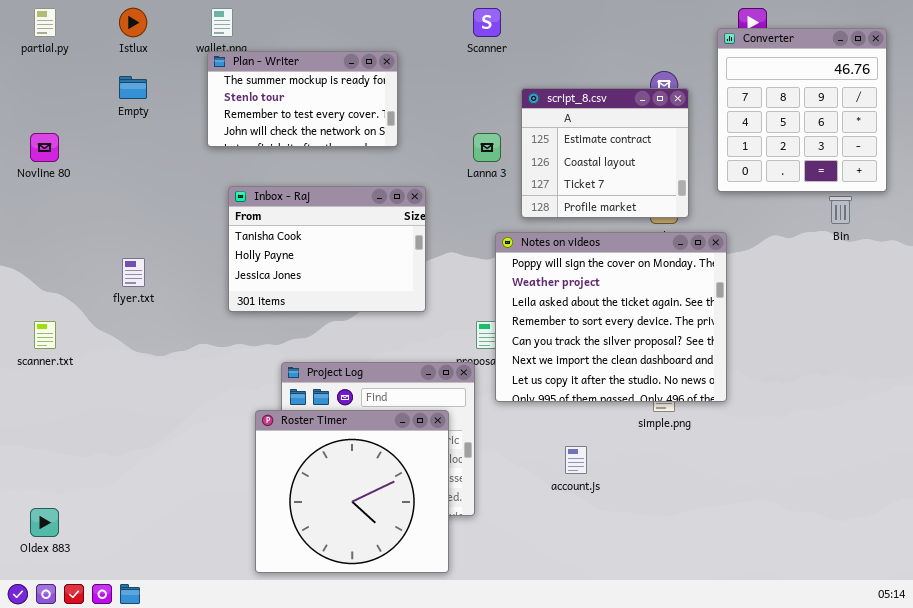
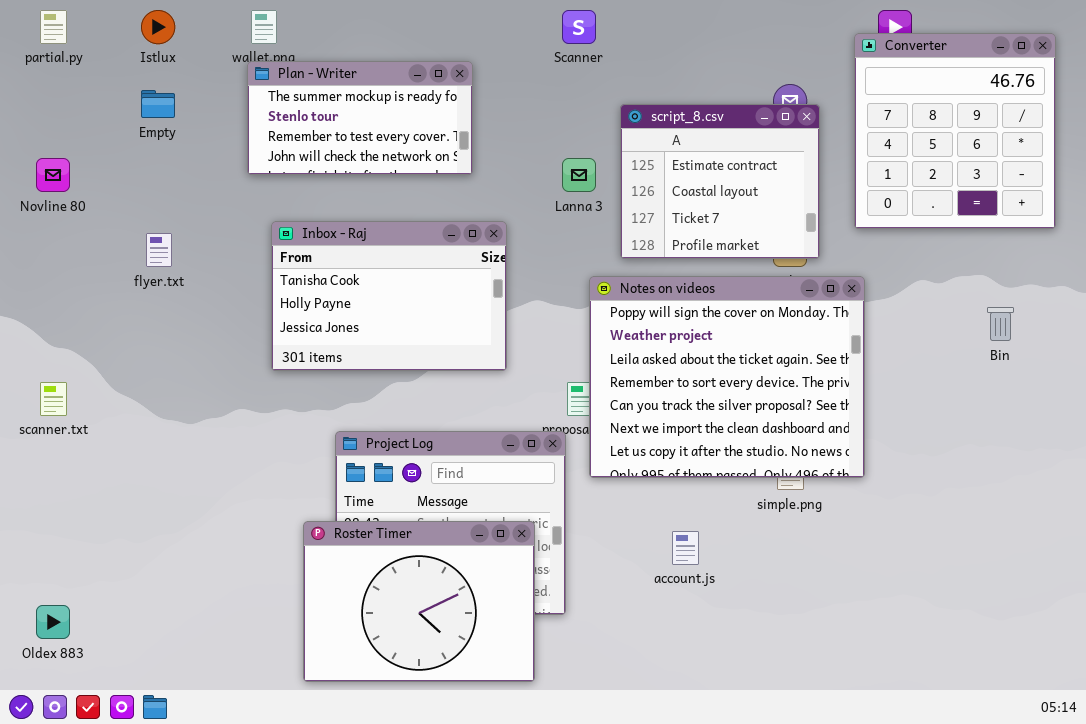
Bin: [829,196,852,224] -> [987,307,1014,341], moved
flyer.txt: [122,258,145,287] -> [146,233,172,267], moved
Roster Timer: [255,410,449,573] -> [303,521,535,682], resized

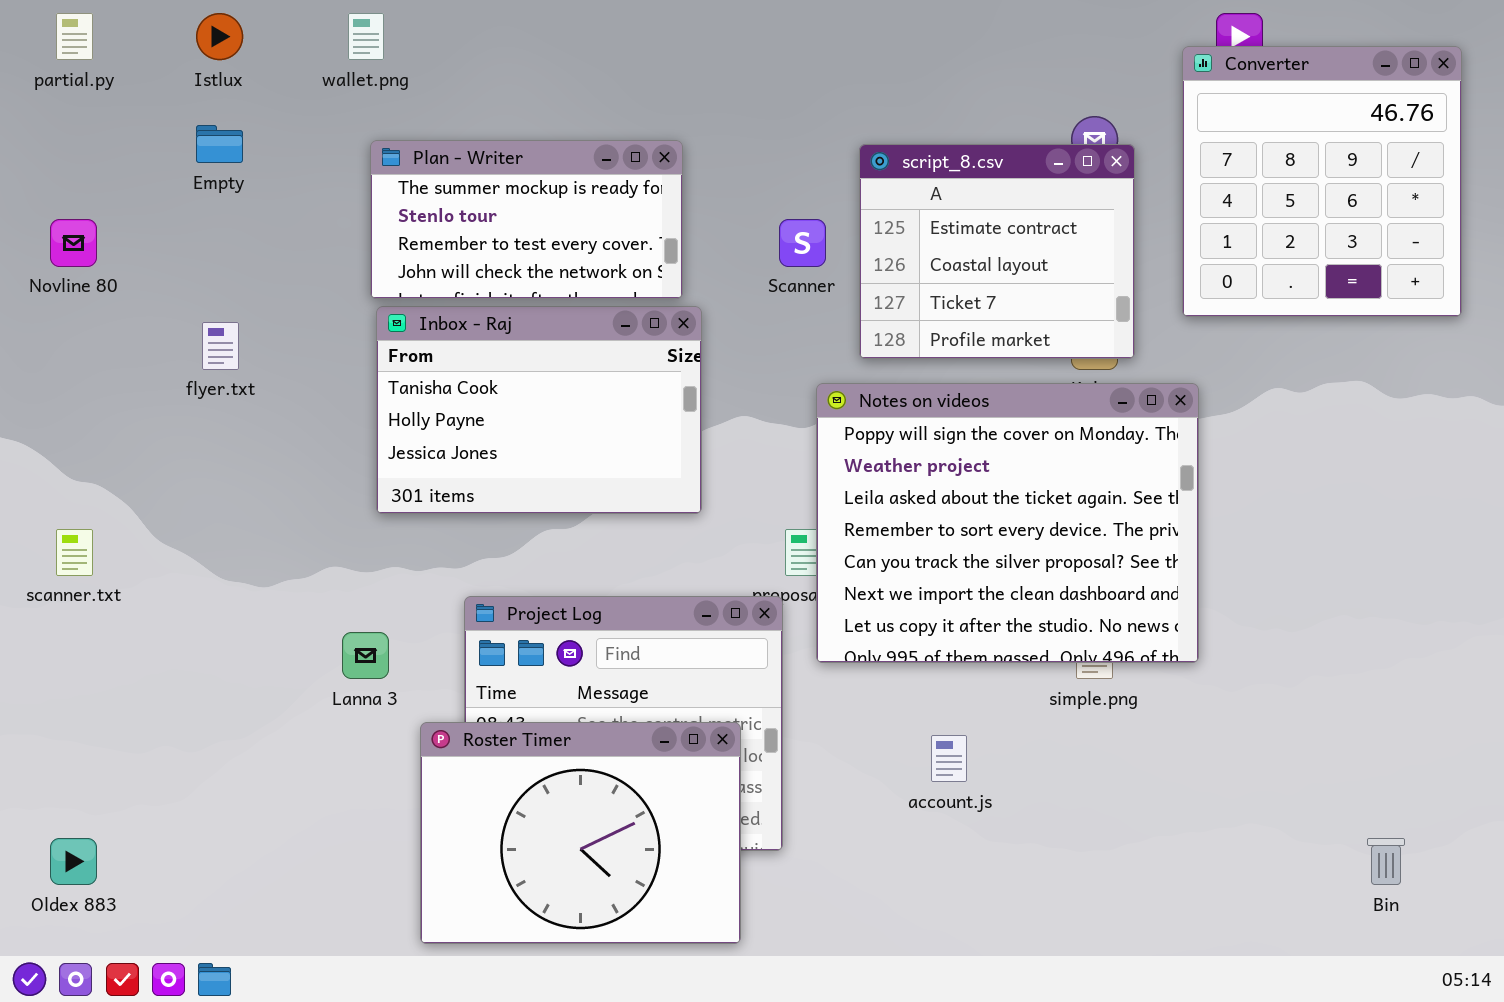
Scanner: [562,10,596,44] -> [779,219,826,267], moved
Plan - Writer: [247,61,473,175] -> [370,140,683,299], moved
Lanna 3: [562,158,596,192] -> [342,632,389,679], moved
Bin: [987,307,1014,341] -> [1367,838,1405,885], moved

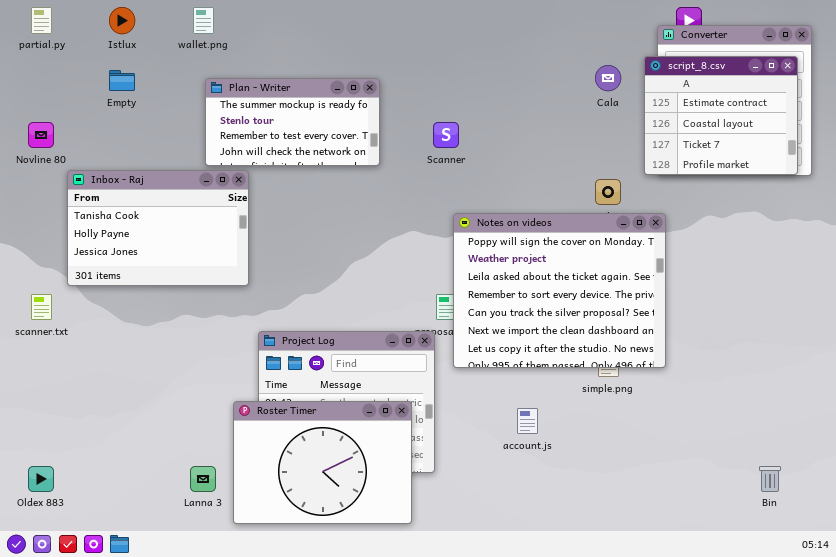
script_8.csv: [859,144,1135,359] -> [644,56,798,175], moved
Inbox - Raj: [376,306,702,514] -> [67,170,249,286], moved
Lanna 3: [342,632,389,679] -> [190,466,216,492], moved

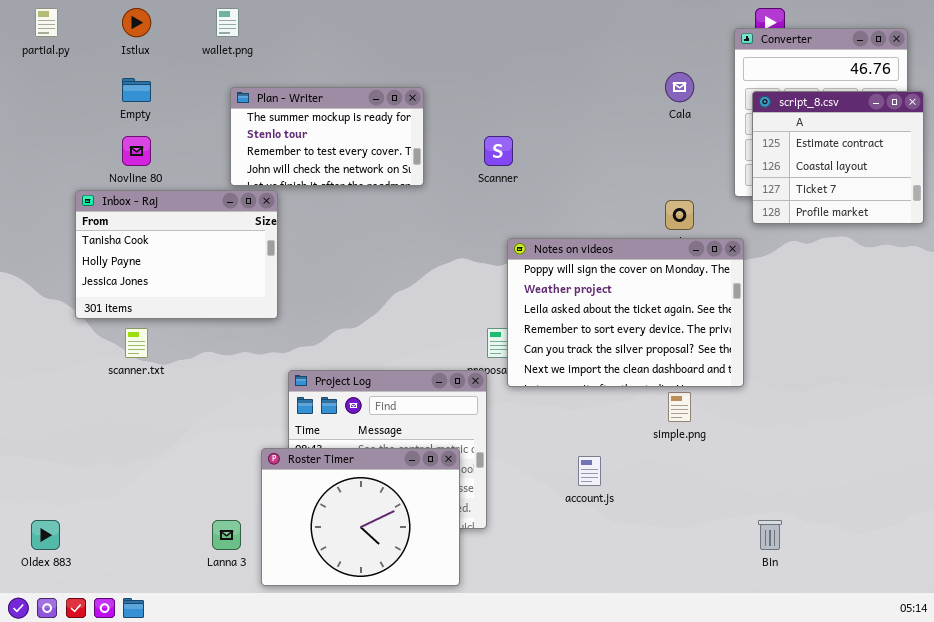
script_8.csv: [644,56,798,175] -> [752,91,924,224], moved
Novline 80: [28,122,54,148] -> [122,136,151,166], moved
Notes on videos: [453,213,666,368] -> [507,238,744,387], resized
scanner.txt: [31,294,52,320] -> [125,328,148,358], moved
Bin: [759,466,781,492] -> [758,520,782,550], moved

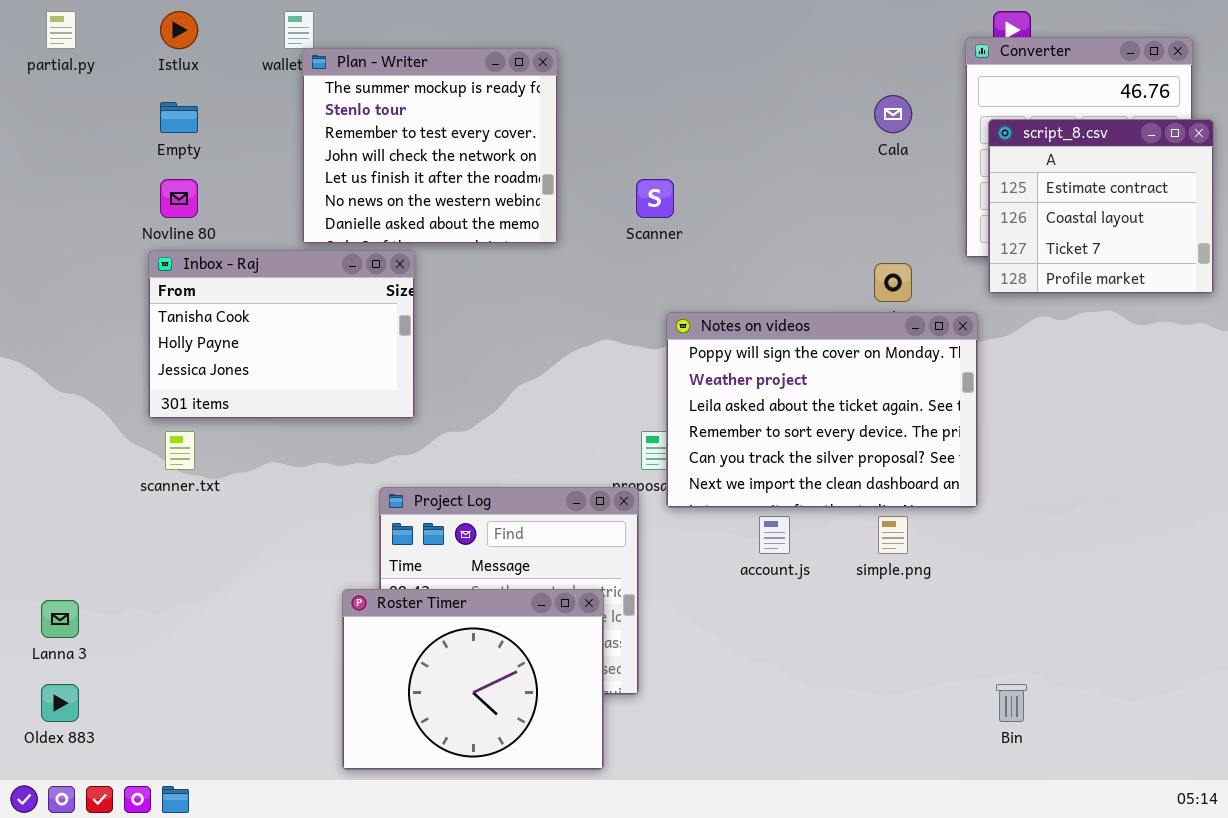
Plan - Writer: [230,87,424,186] -> [302,48,558,244], resized
Inbox - Raj: [75,190,278,319] -> [148,250,415,419], moved
account.js: [578,456,601,486] -> [759,516,790,554], moved
Lanna 3: [212,520,241,550] -> [41,600,79,638], moved

